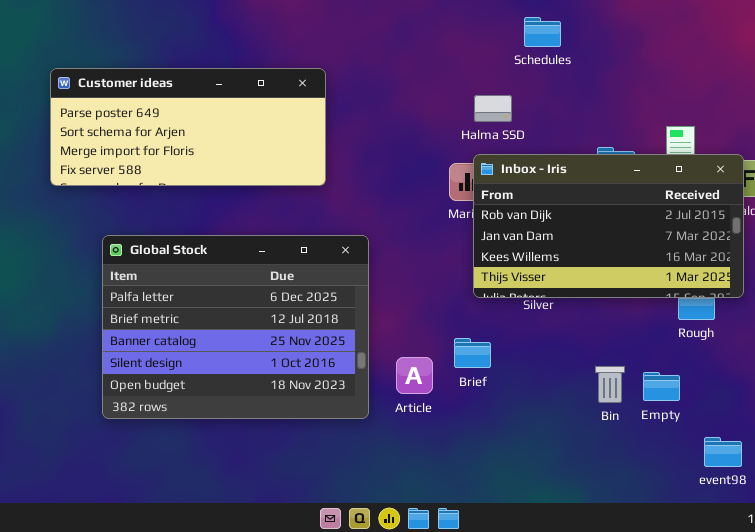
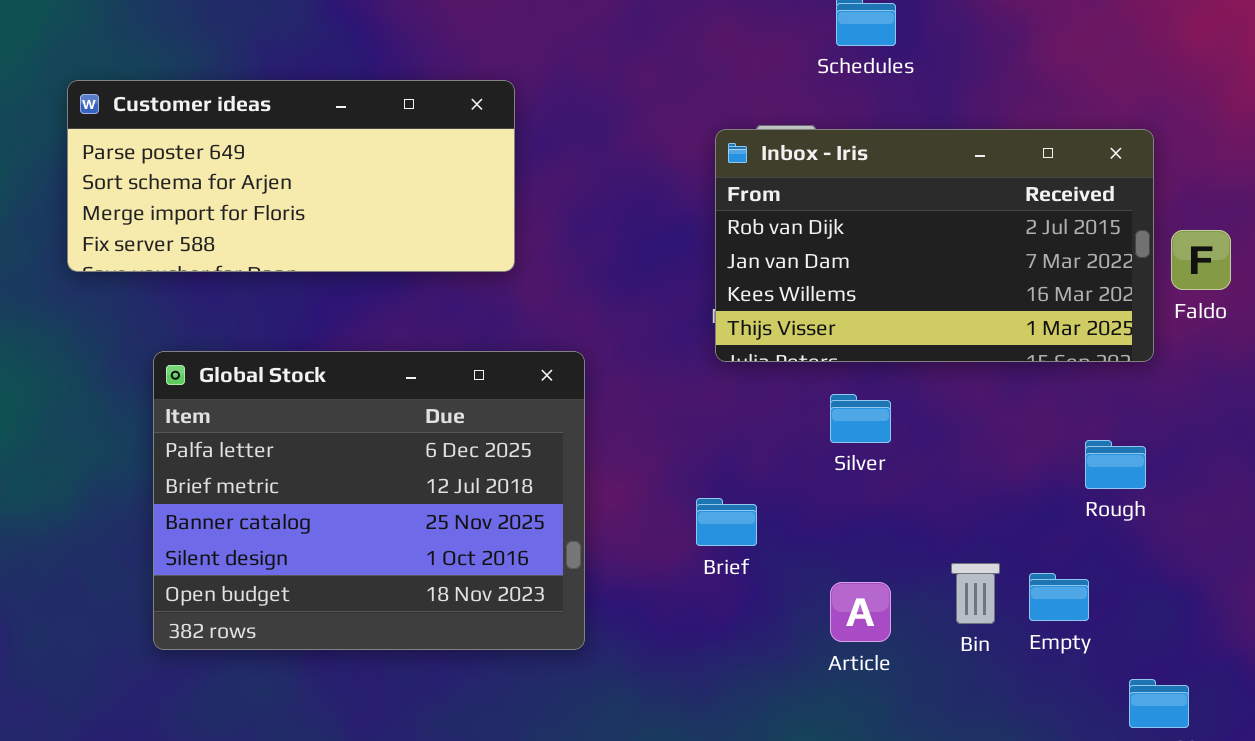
Inbox - Iris: [473,154,744,298] -> [715,129,1154,362], moved
Brief: [454,338,491,368] -> [696,498,757,546], moved
Article: [396,357,433,394] -> [830,582,891,642], moved

